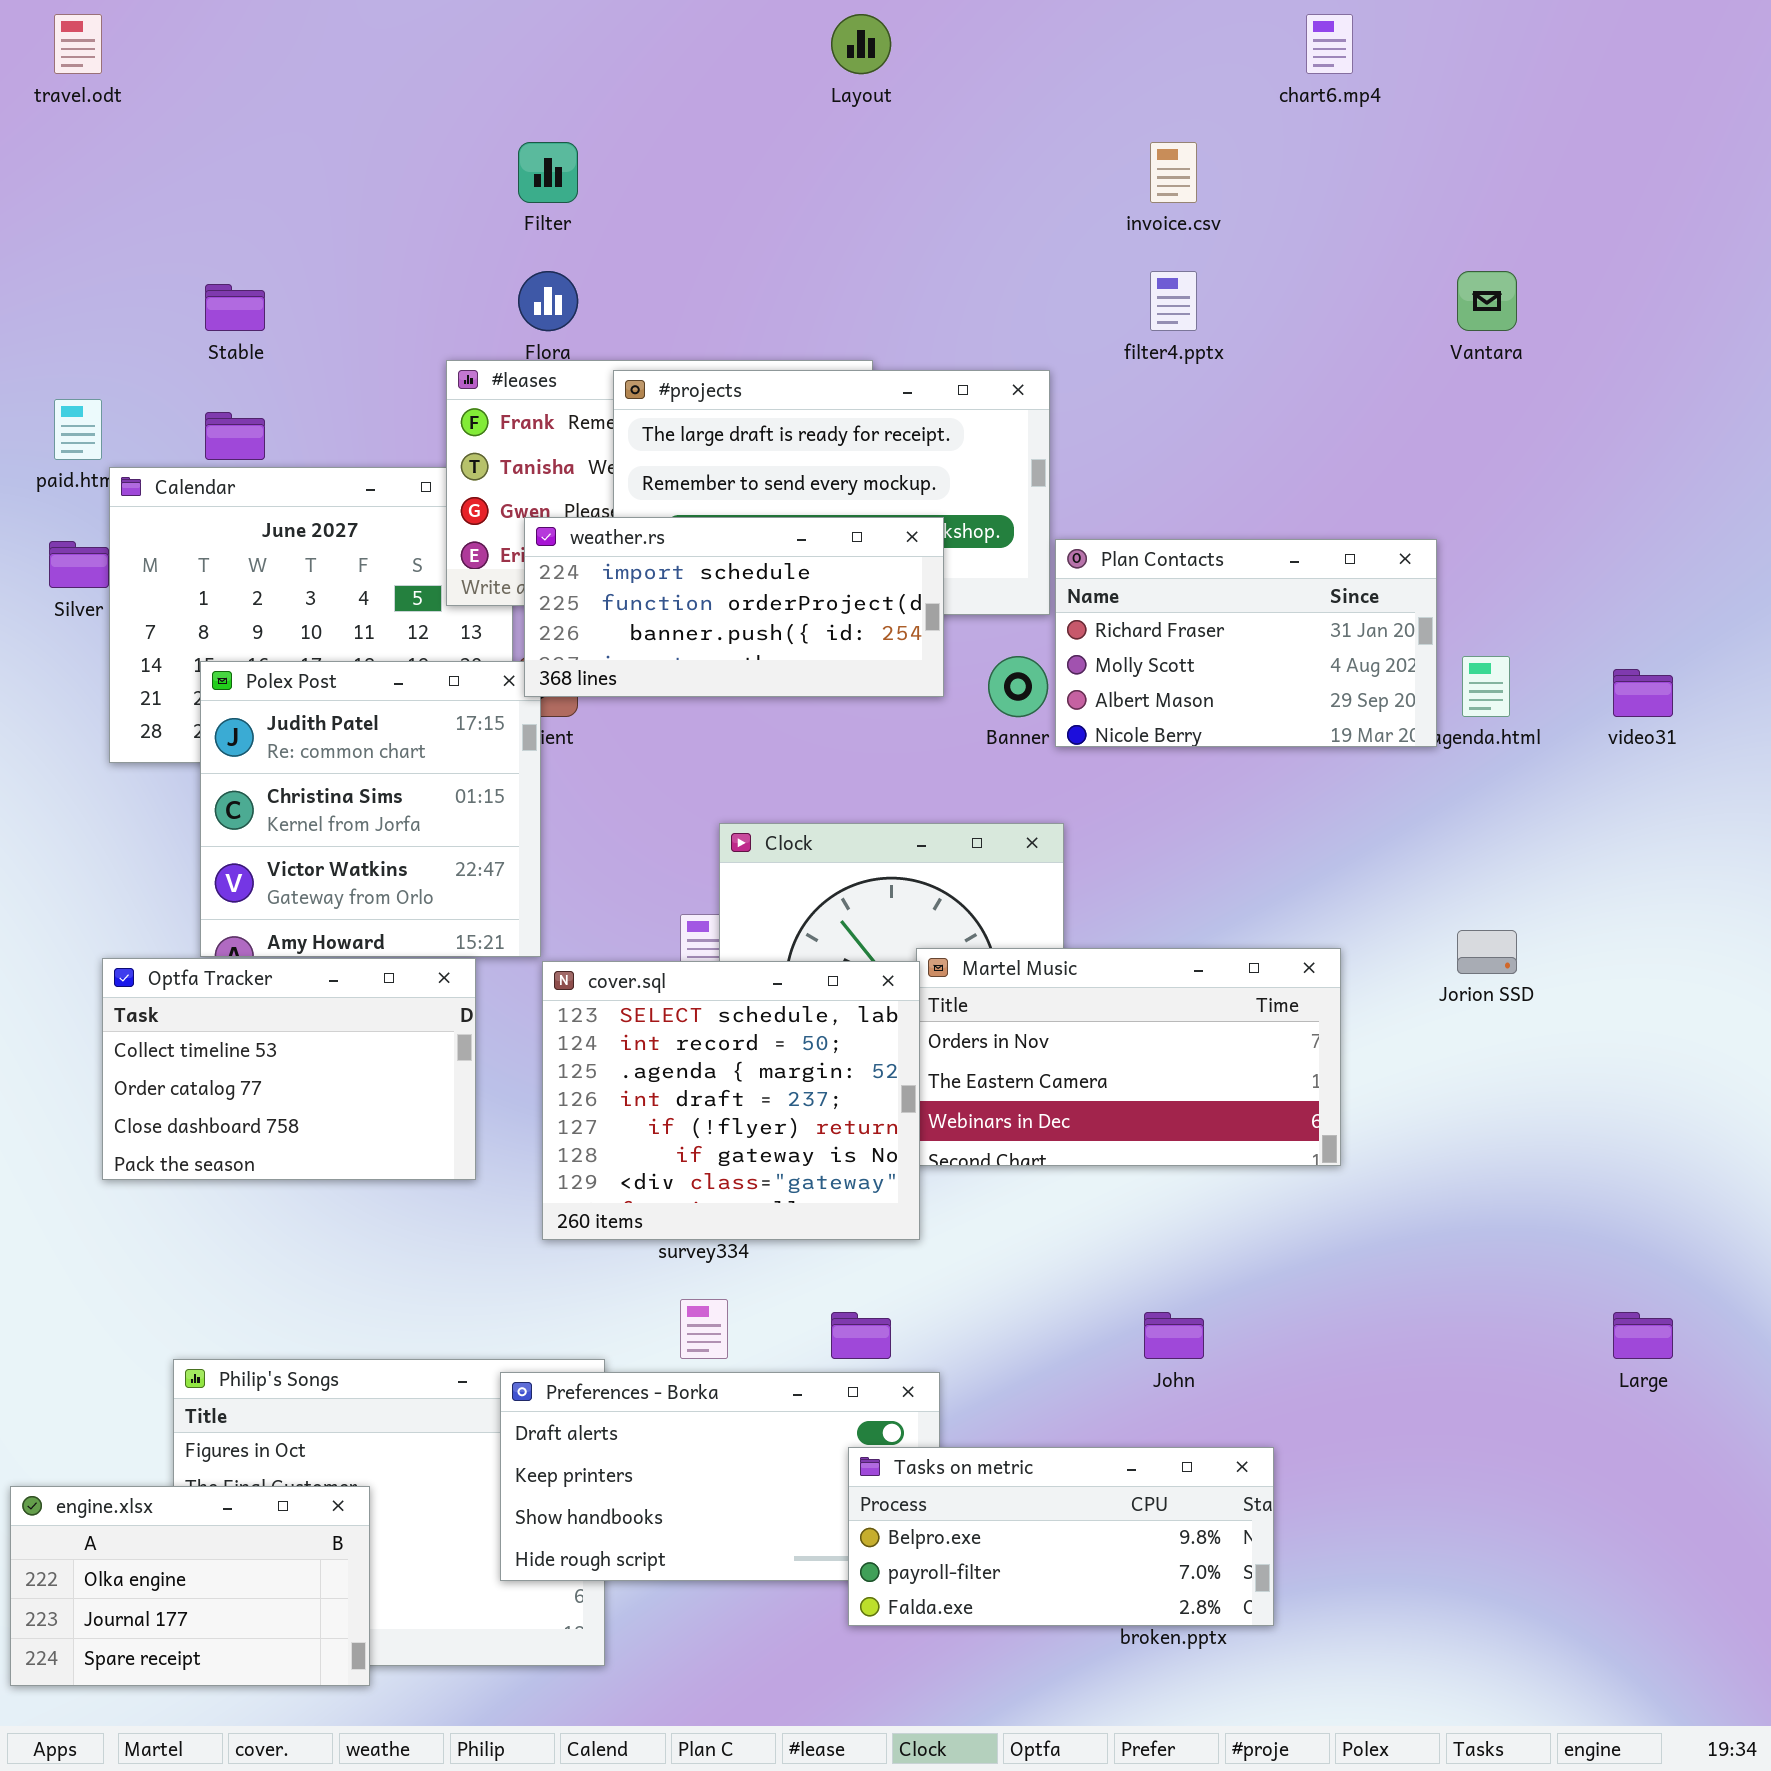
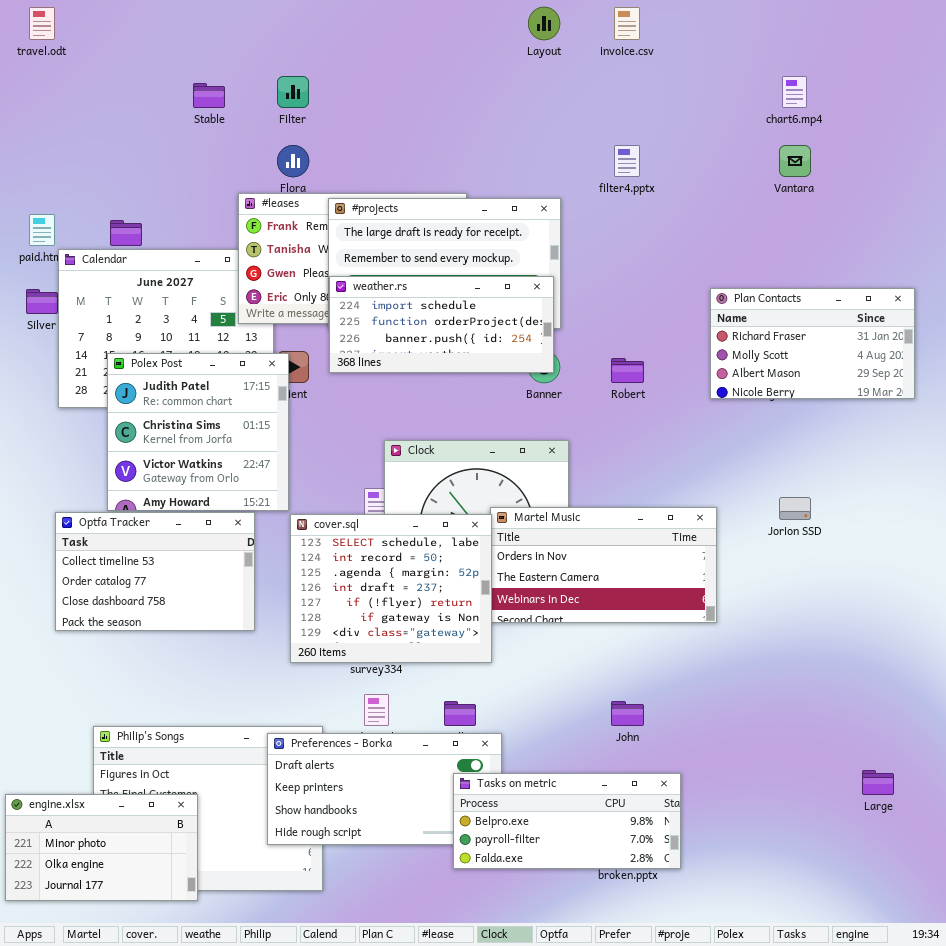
Layout: [831,14,891,74] -> [528,7,560,40], moved
chart6.mp4: [1306,14,1353,74] -> [782,76,807,108], moved
invoice.csv: [1150,142,1197,203] -> [614,7,640,40], moved
Stable: [205,284,265,331] -> [193,83,225,108], moved
weather.rs: [524,517,944,697] -> [329,276,554,373], moved
Plan Contacts: [1055,539,1437,747] -> [710,288,915,399], moved
Large: [1613,1312,1673,1359] -> [862,770,894,795], moved
engine.xlsx: [10,1486,370,1686] -> [5,794,198,901], scrolled up 1 row

